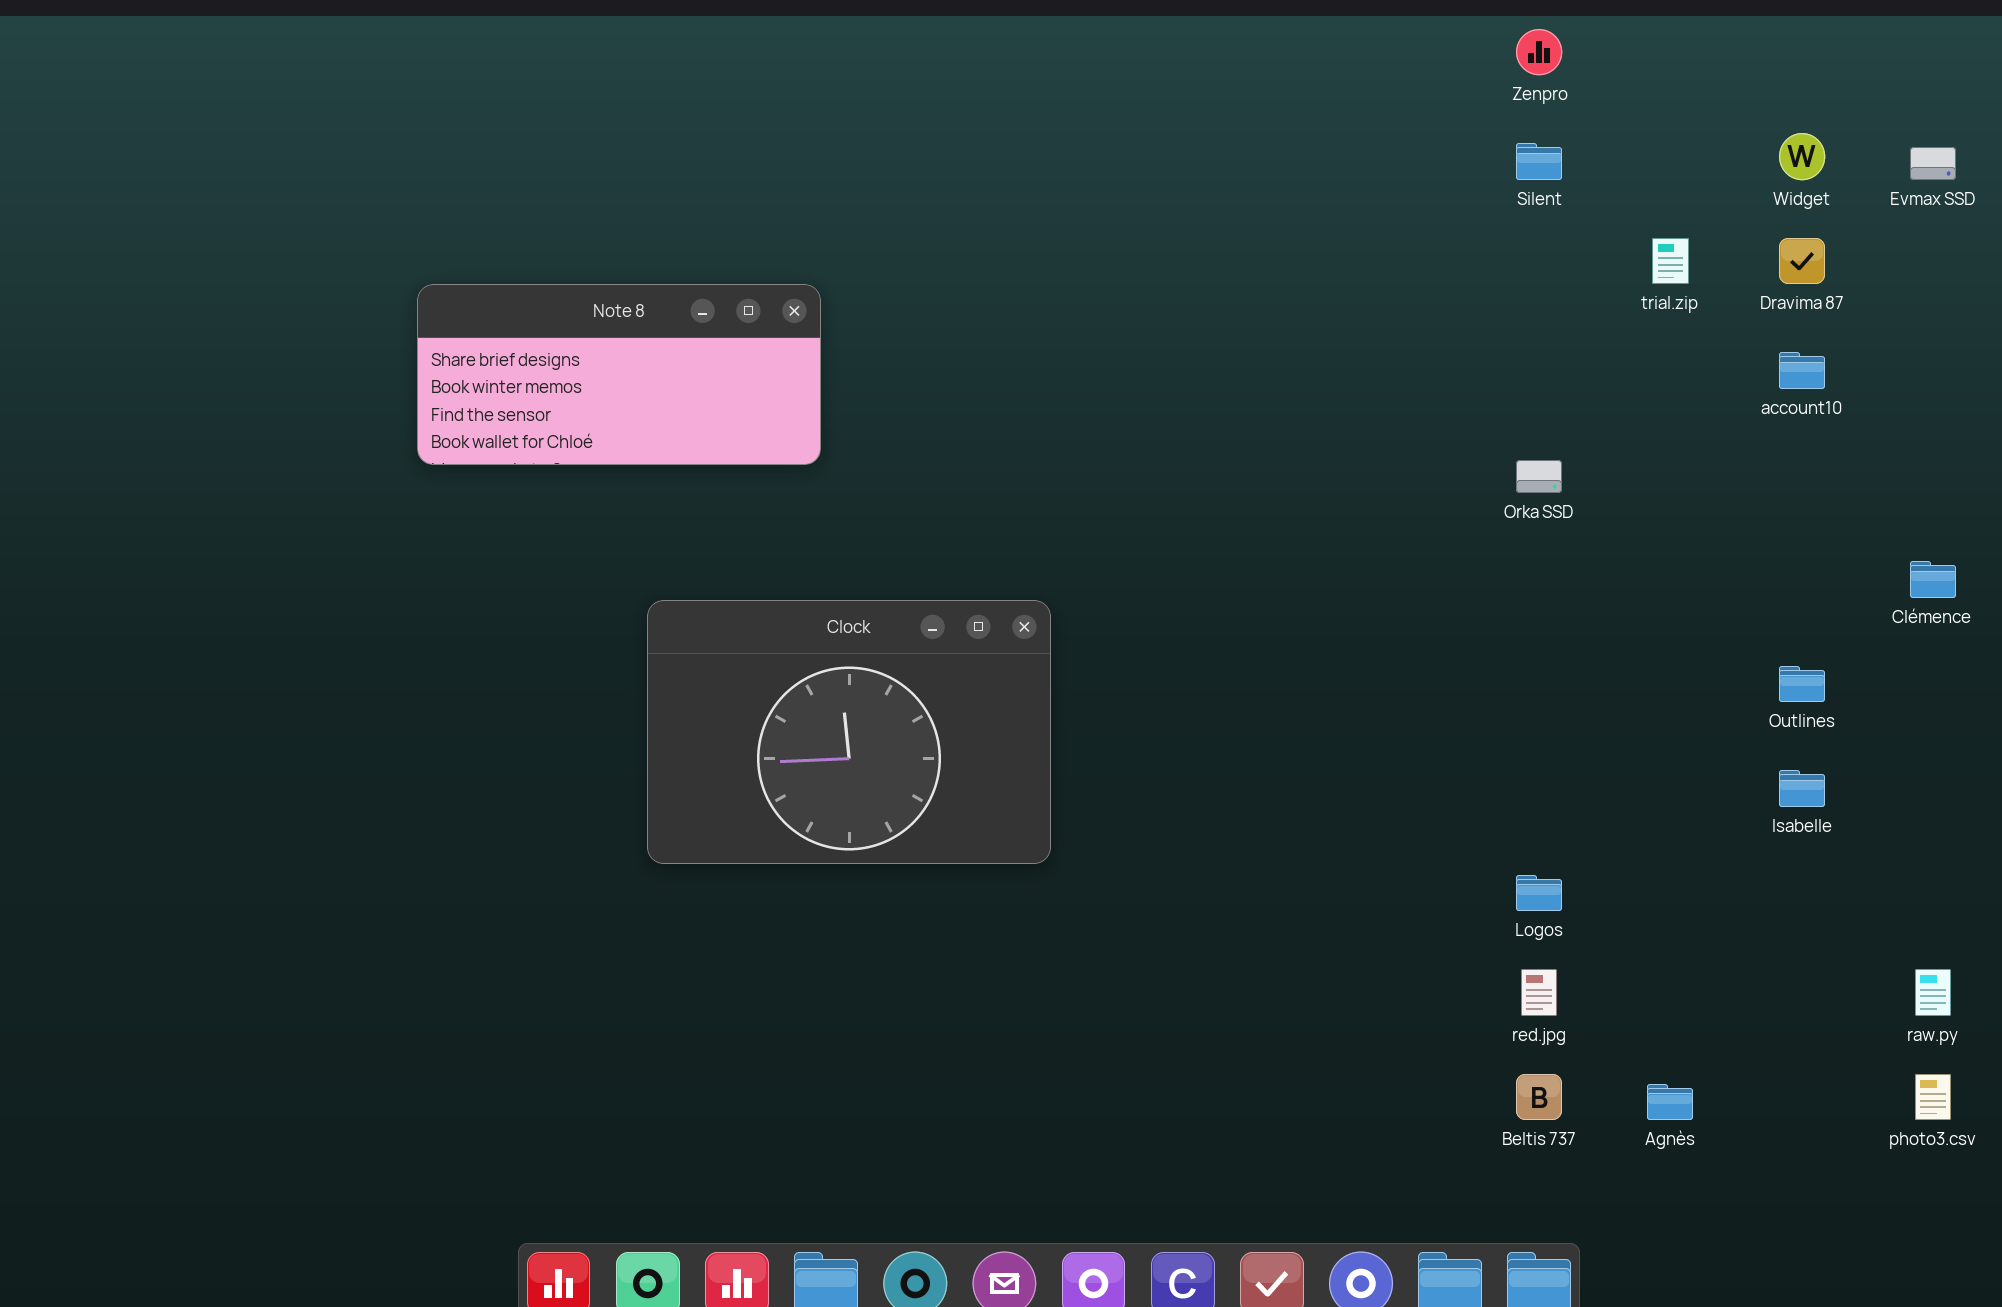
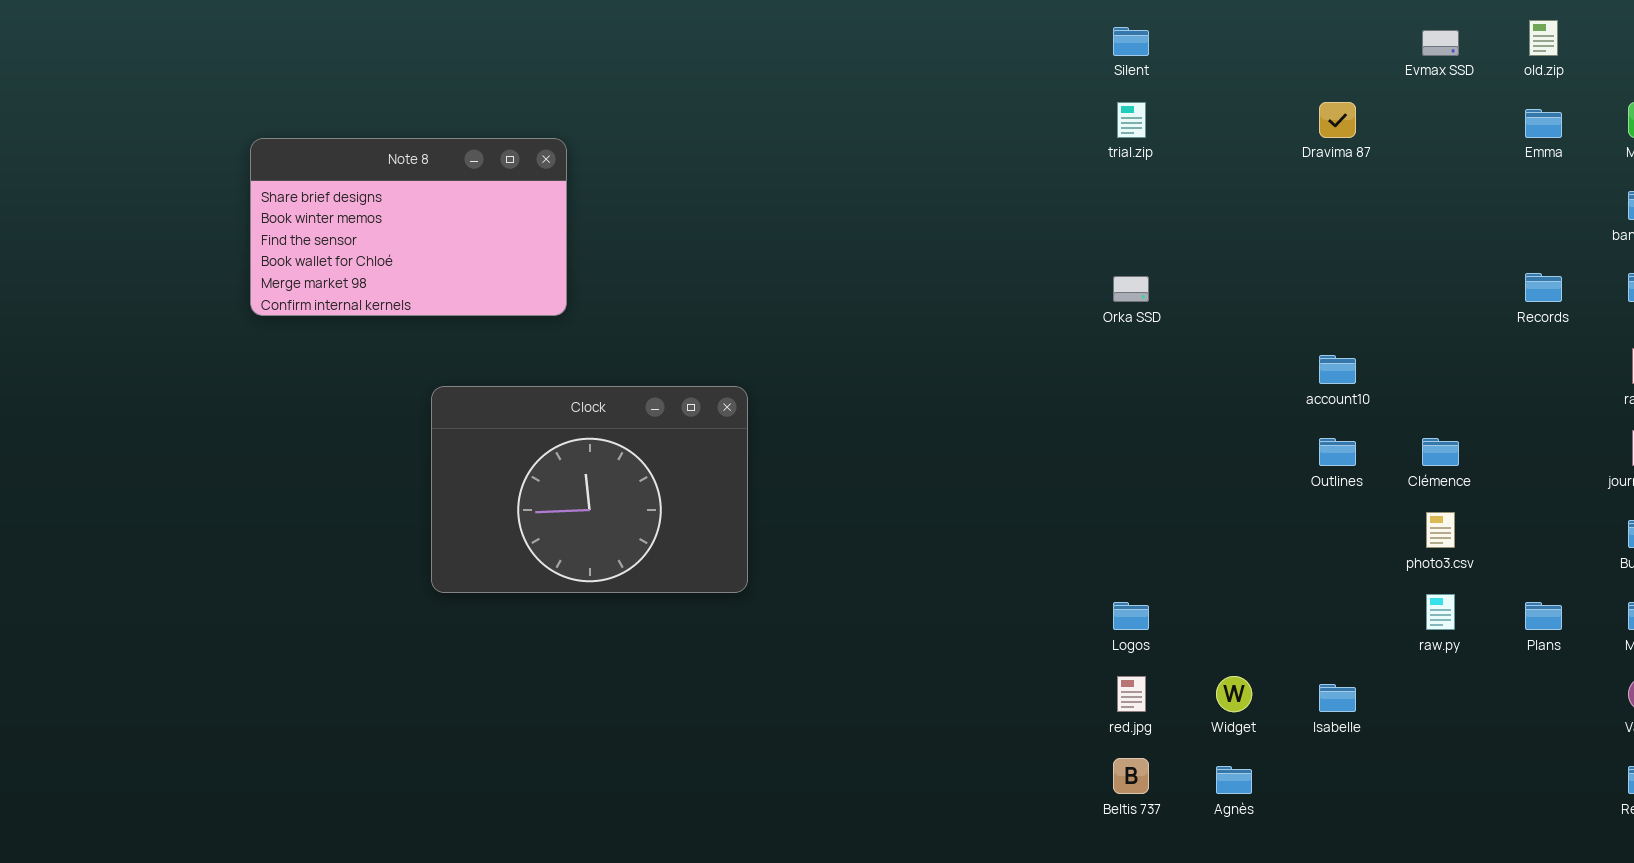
Widget: [1779,133,1825,180] -> [1216,676,1252,712], moved
trial.zip: [1652,238,1689,284] -> [1117,102,1146,138], moved
Note 8: [417,284,821,465] -> [250,138,567,316], resized
account10: [1779,352,1825,389] -> [1319,355,1356,384], moved
Clémence: [1910,561,1956,598] -> [1422,438,1459,466], moved
Isabelle: [1779,770,1825,807] -> [1319,684,1356,712], moved
raw.py: [1915,969,1951,1016] -> [1426,594,1455,630], moved
photo3.csv: [1915,1074,1951,1120] -> [1426,512,1455,548], moved

